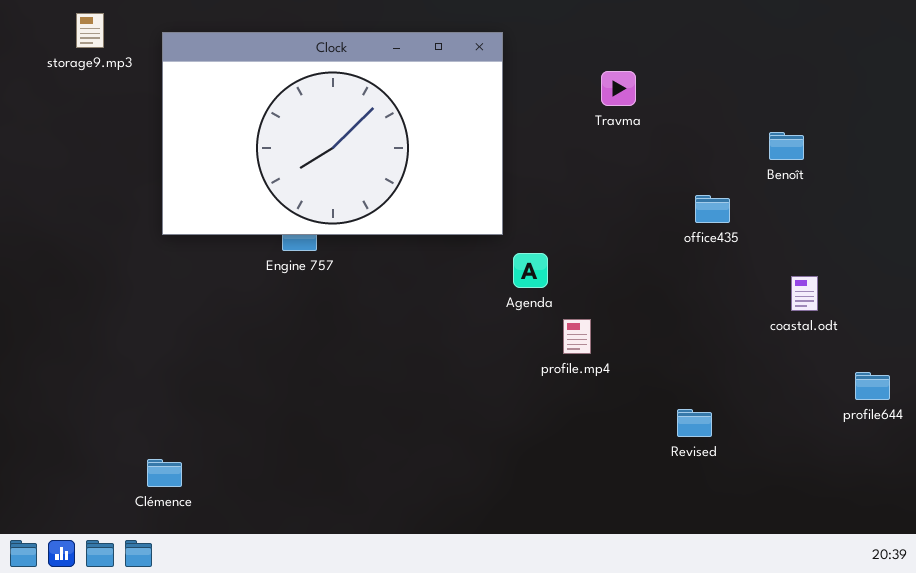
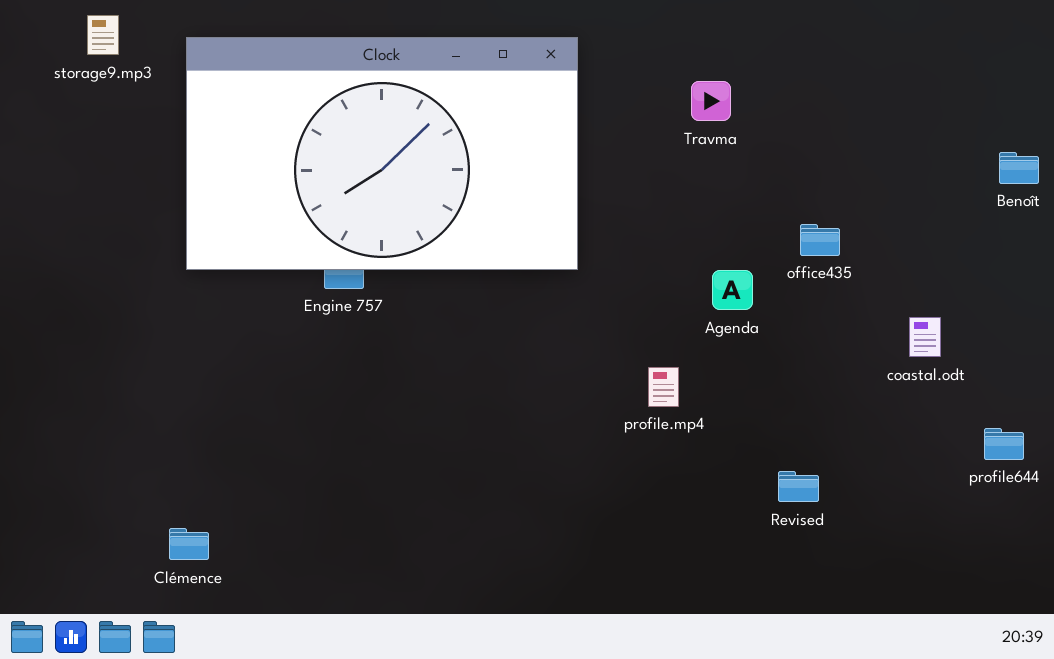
Benoît: [769,132,804,160] -> [999,152,1039,184], moved
Agenda: [513,253,548,288] -> [712,270,753,310], moved

